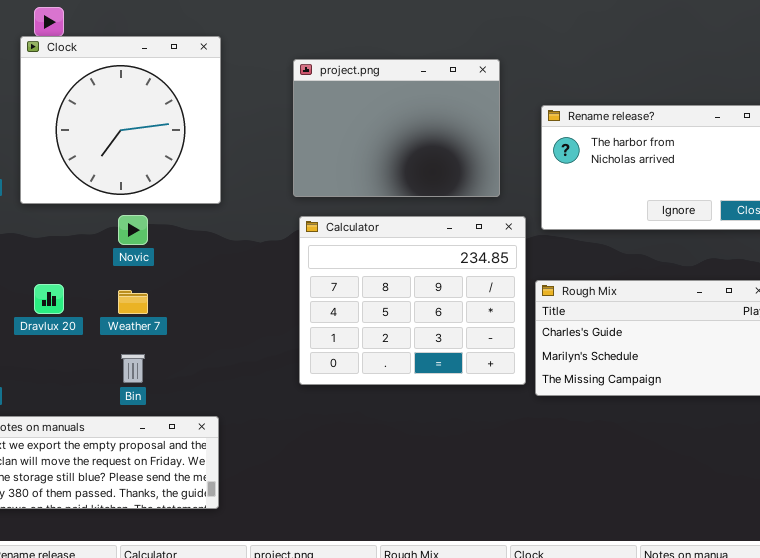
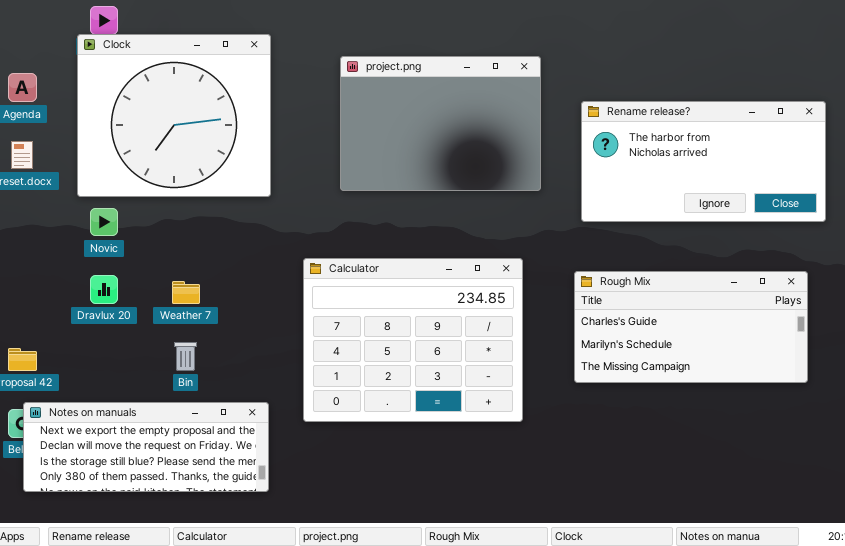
Novic: [118,215,148,245] -> [90,208,118,236], moved
Calculator: [299,216,526,385] -> [303,258,523,422], moved

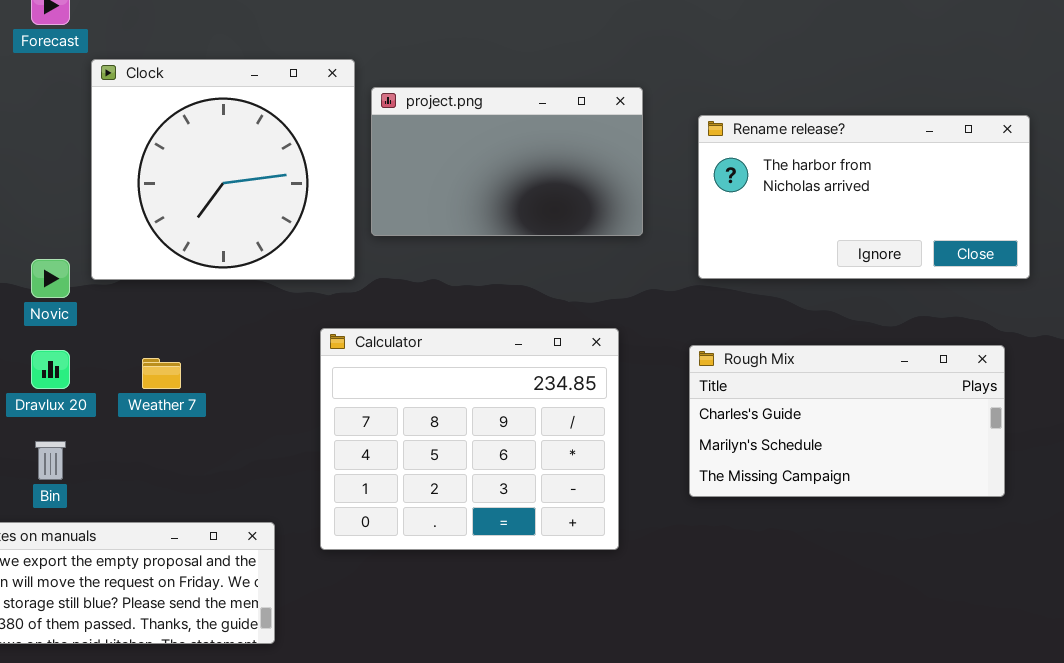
Clock: [77,34,271,197] -> [91,59,355,280], moved
project.png: [340,56,541,191] -> [371,87,643,236], resized
Bin: [174,342,197,371] -> [35,441,66,480], moved

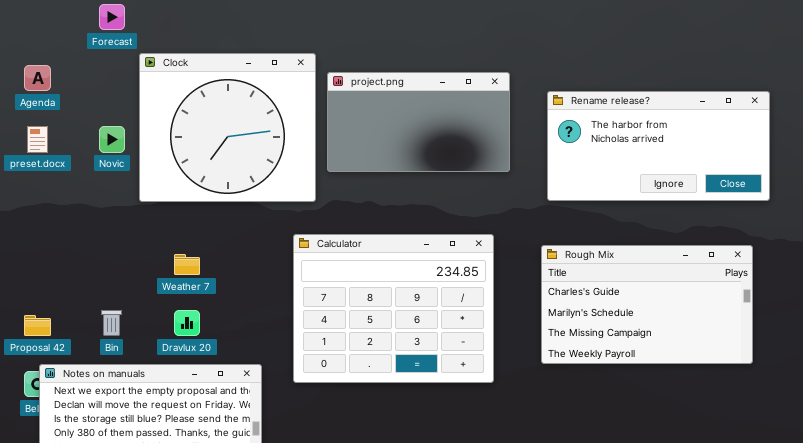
Novic: [31,259,70,298] -> [99,126,125,153], moved
Rough Mix: [689,345,1005,497] -> [541,245,753,364], resized
Dravlux 20: [31,350,70,389] -> [174,310,200,336], moved

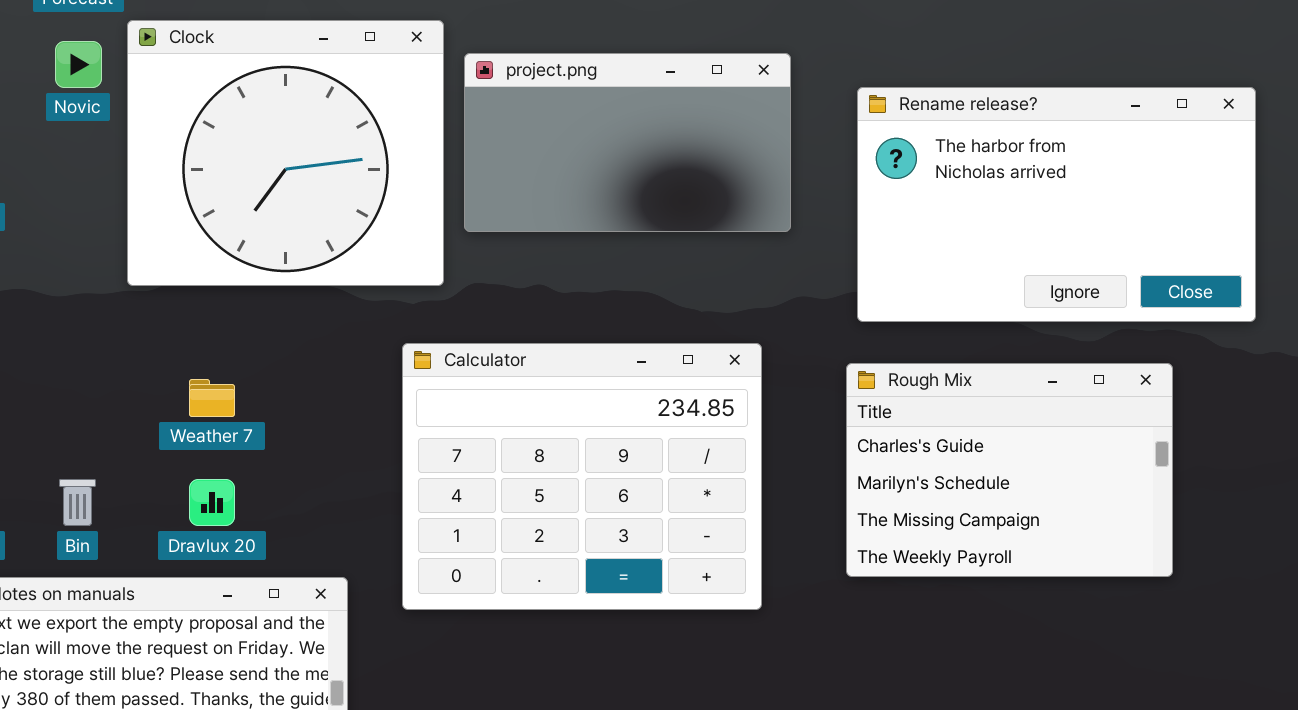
Rename release?: [547,91,770,201] -> [857,87,1256,322], resized
Novic: [99,126,125,153] -> [55,41,102,88], moved
Rough Mix: [541,245,753,364] -> [846,363,1173,577], resized

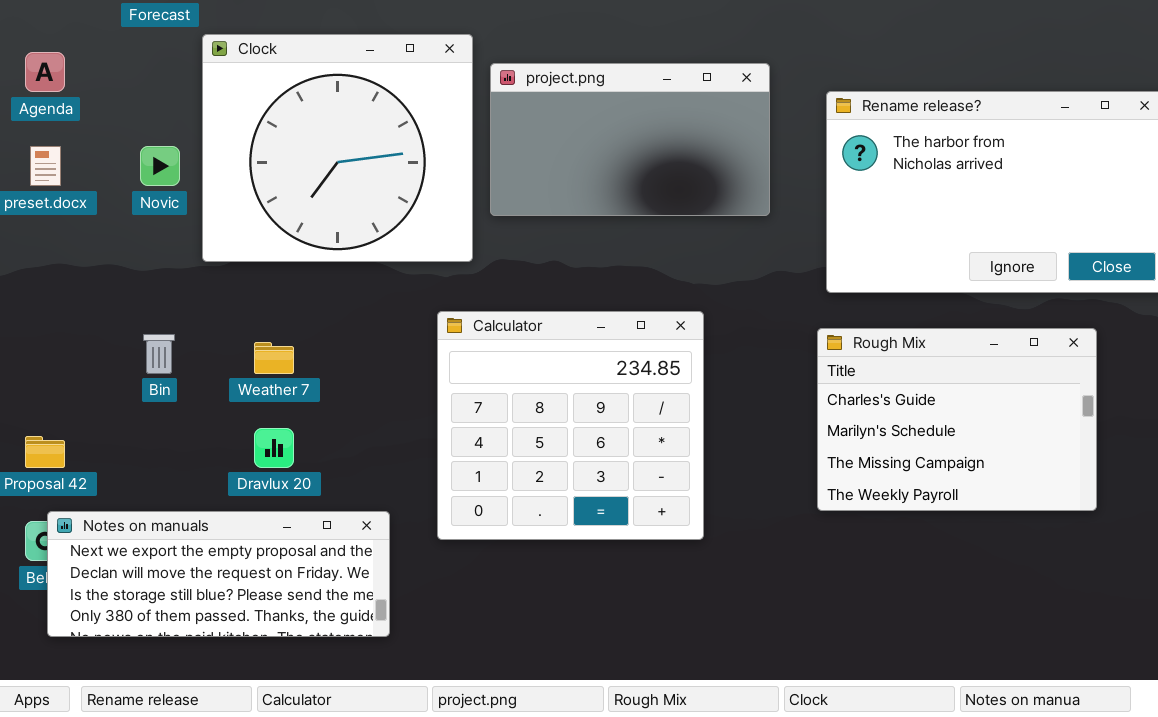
Novic: [55,41,102,88] -> [140,146,180,186], moved
Calculator: [402,343,762,610] -> [437,311,704,540], resized
Bin: [59,479,96,526] -> [143,334,175,374], moved

